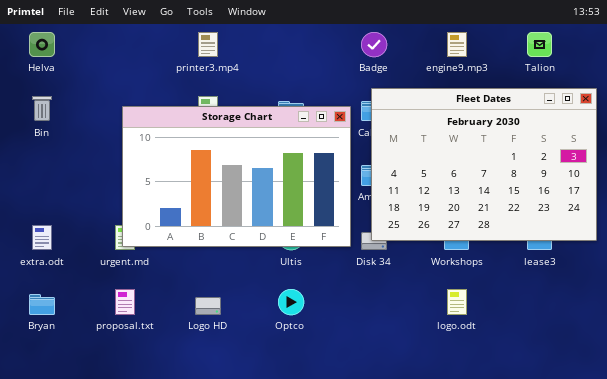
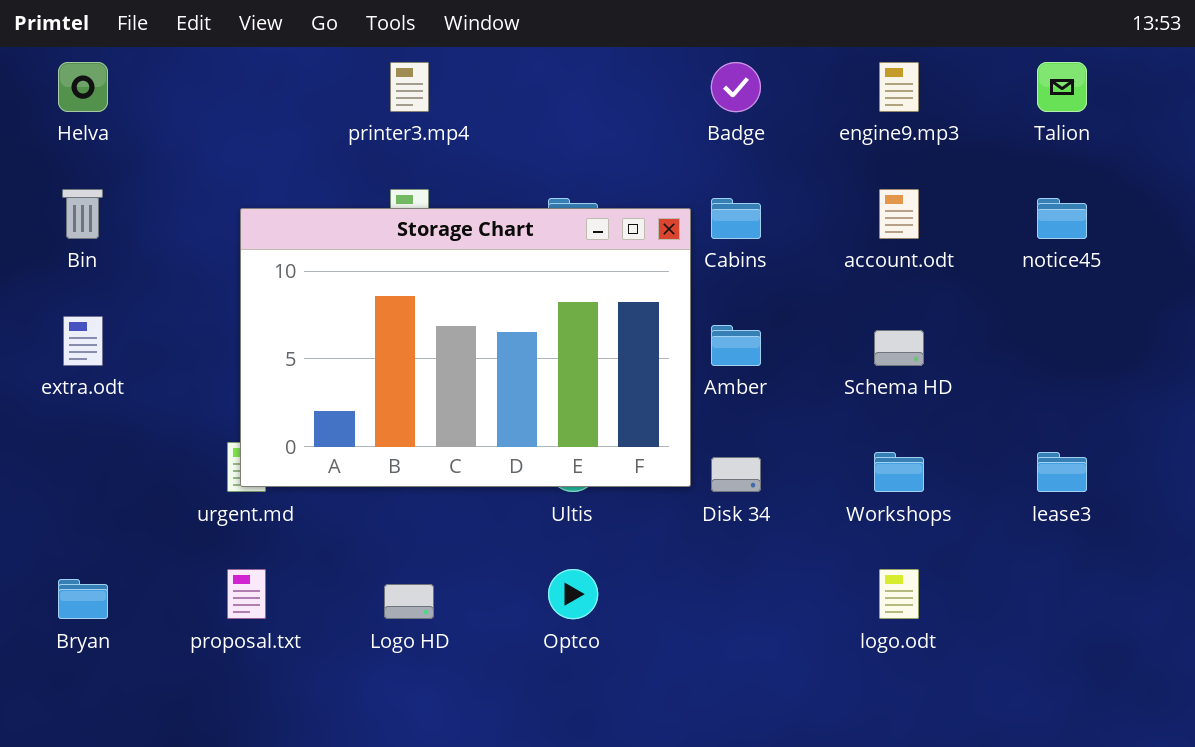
Fleet Dates: [371,88,597,241] -> none, closed
extra.odt: [32,225,52,250] -> [63,316,103,366], moved

